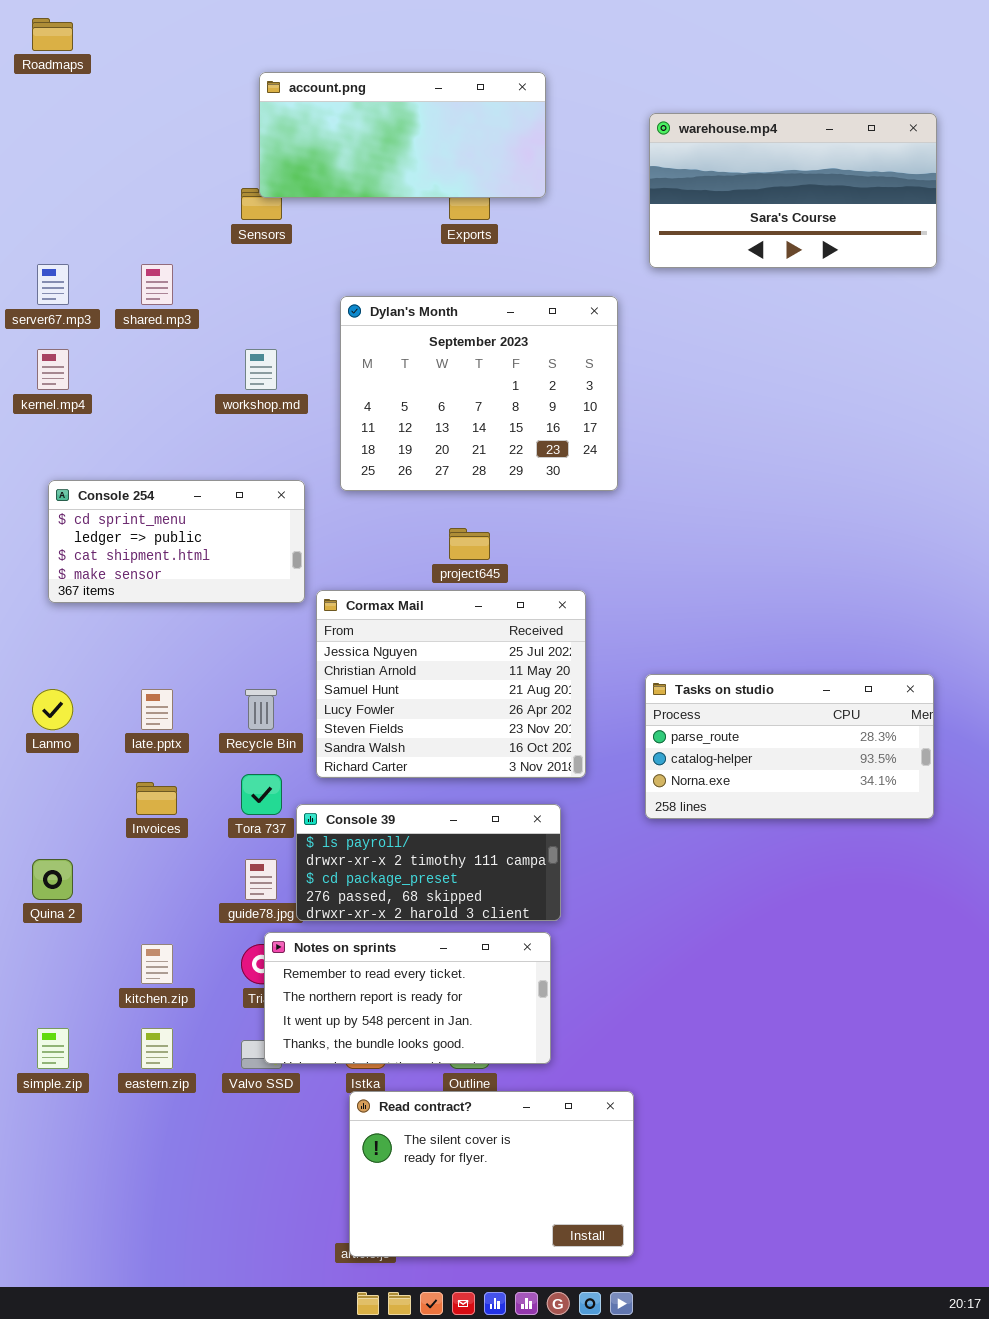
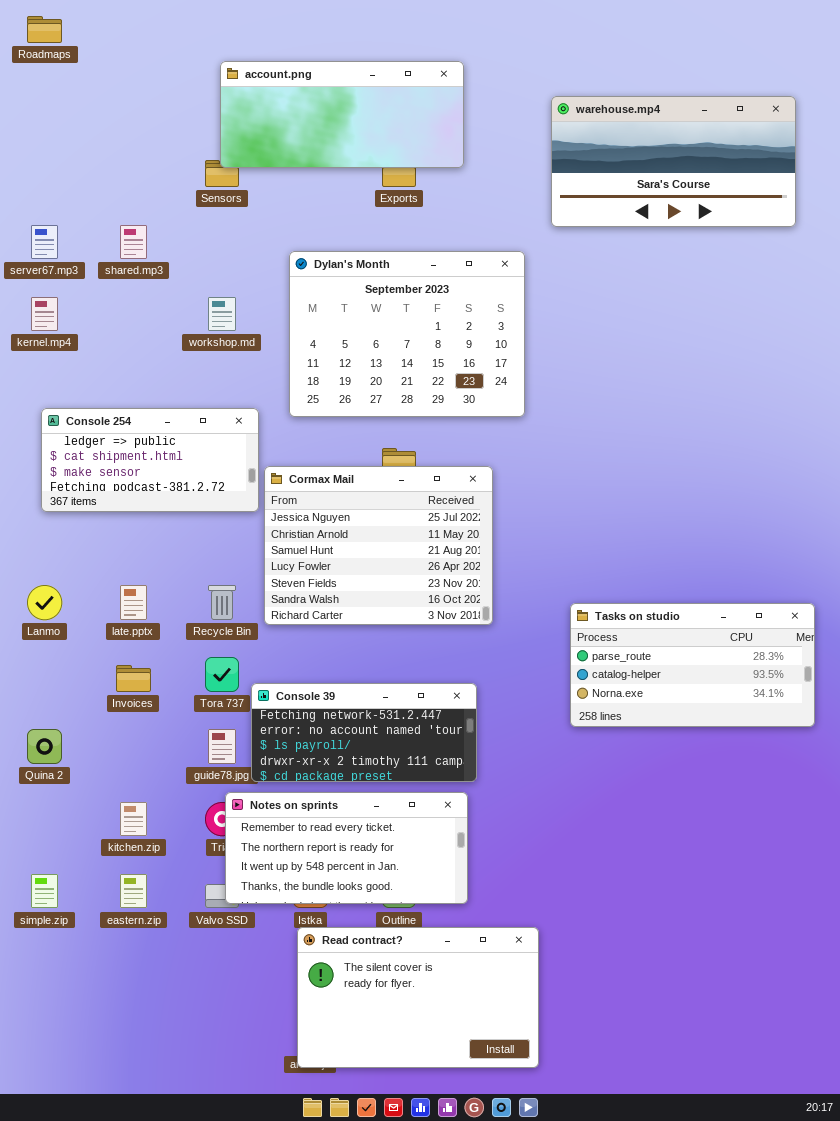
Console 254: [48,480,305,603] -> [41,408,259,512], scrolled down 1 row
Cormax Mail: [316,590,586,778] -> [264,466,493,625], moved
Tasks on studio: [645,674,934,819] -> [570,603,815,727], moved
Console 39: [296,804,561,921] -> [251,683,477,782], scrolled up 2 rows

